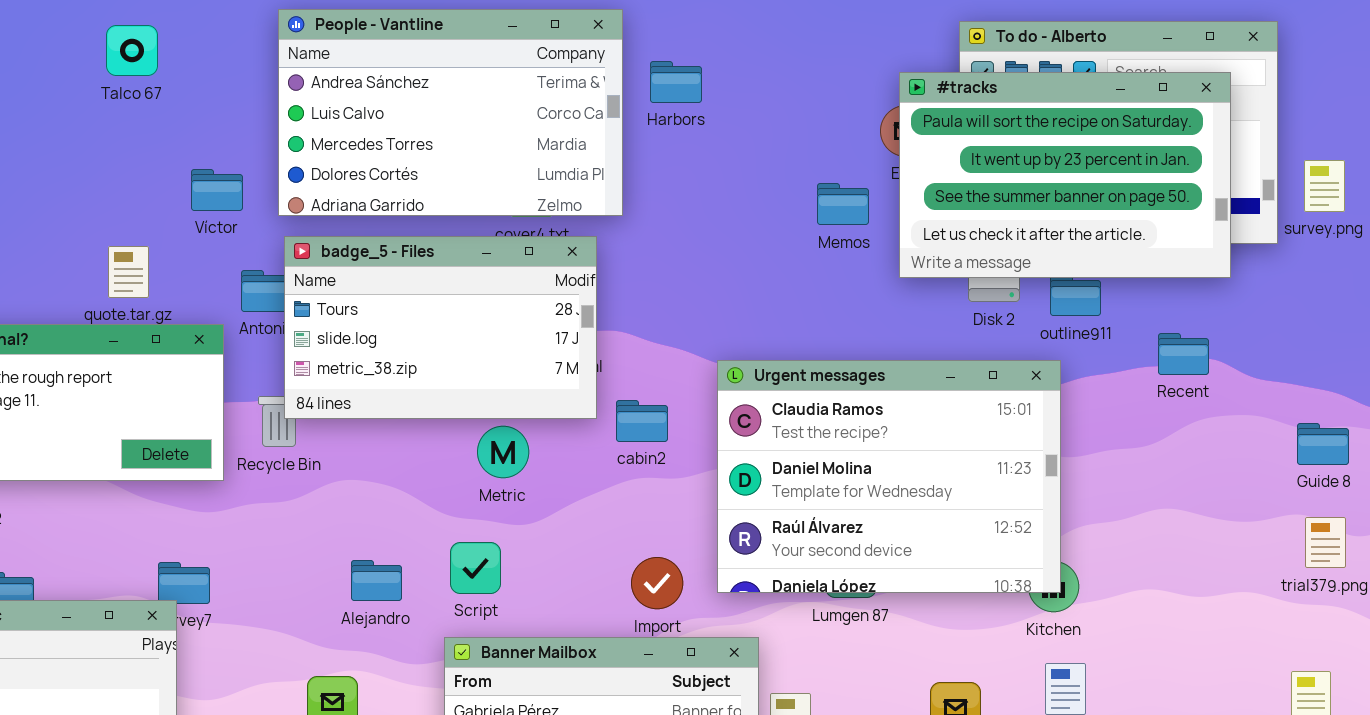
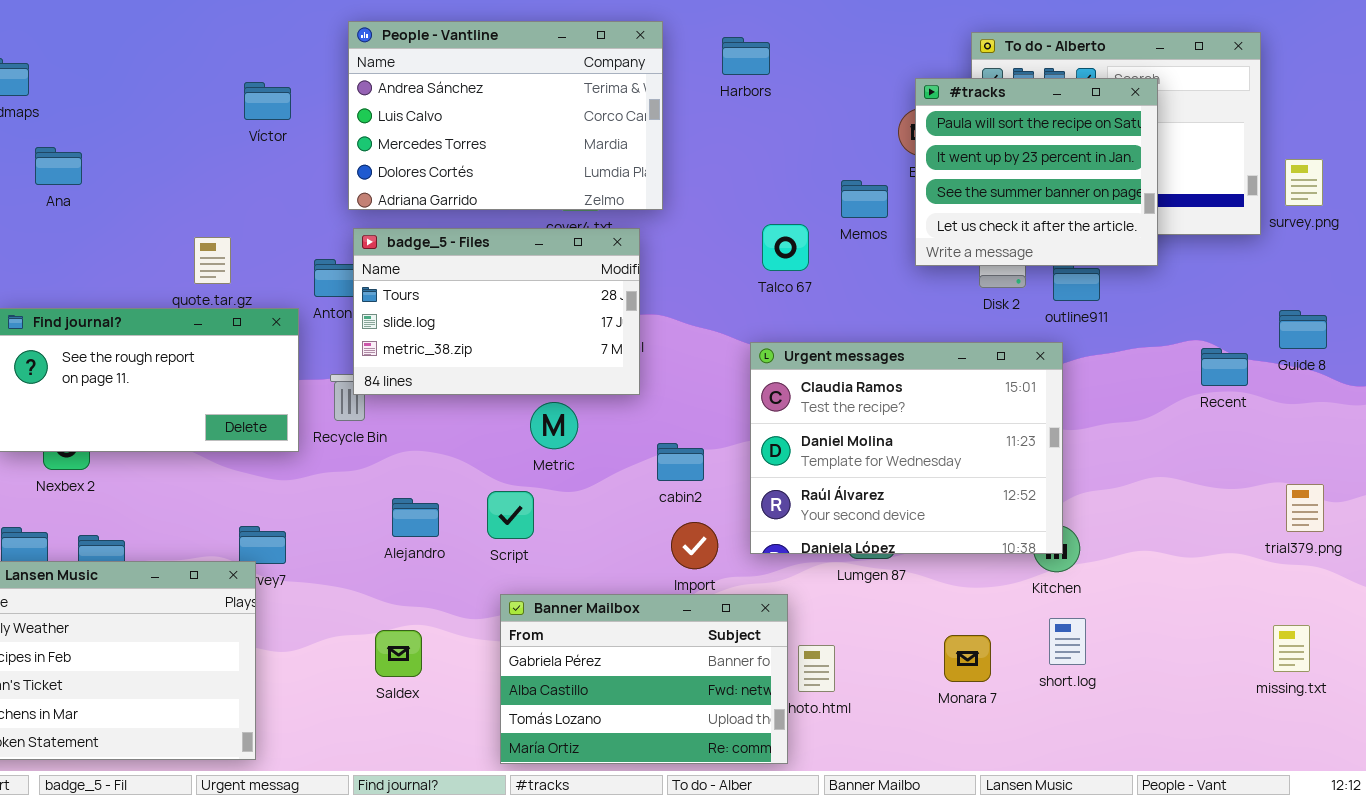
Talco 67: [106,25,158,76] -> [762,224,809,271], moved
Harbors: [650,61,702,103] -> [722,37,770,75], moved
#tracks: [899,72,1231,278] -> [915,78,1158,266], resized
Víctor: [191,169,243,211] -> [244,82,291,120], moved
Recent: [1158,333,1209,375] -> [1201,348,1248,386], moved
cabin2: [616,400,668,442] -> [657,443,704,481], moved
Guide 8: [1297,423,1349,465] -> [1279,310,1327,349], moved
Script: [450,542,501,594] -> [487,491,534,539], moved
Alejandro: [351,560,402,601] -> [392,498,439,537], moved

